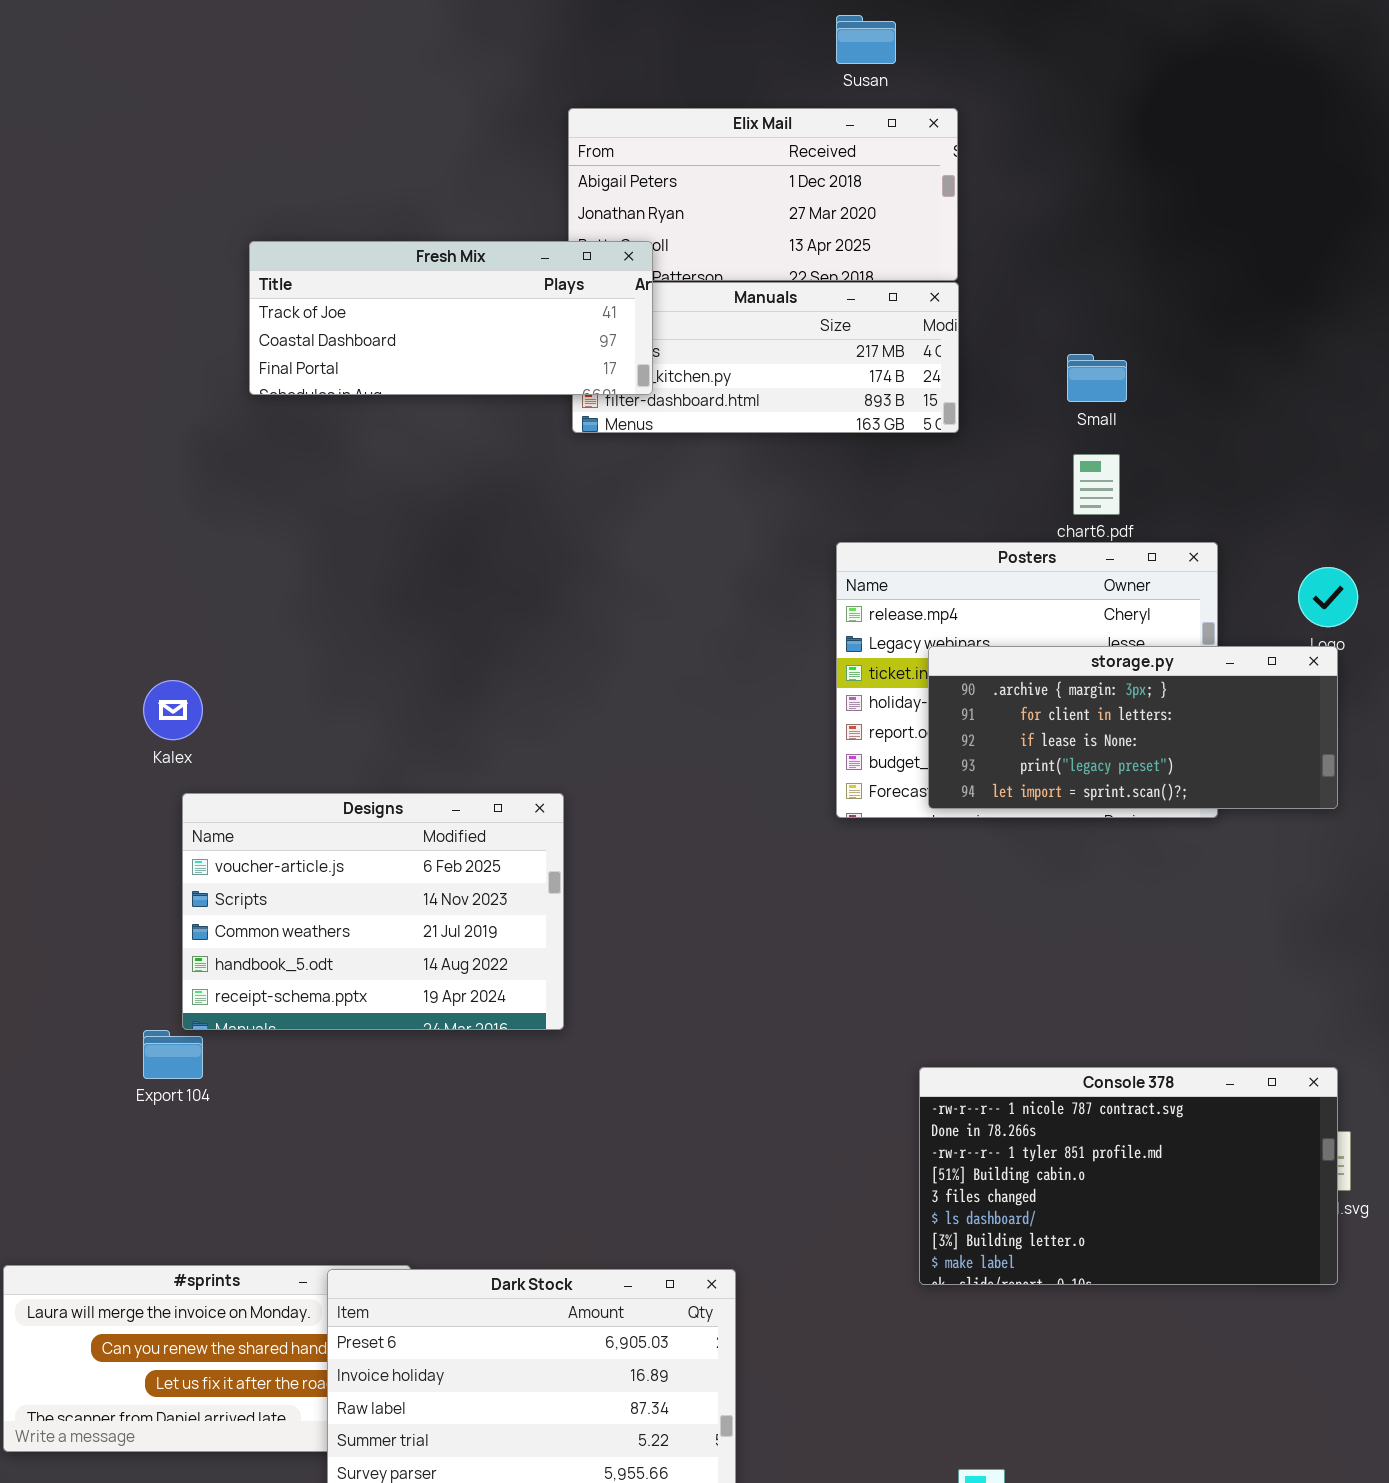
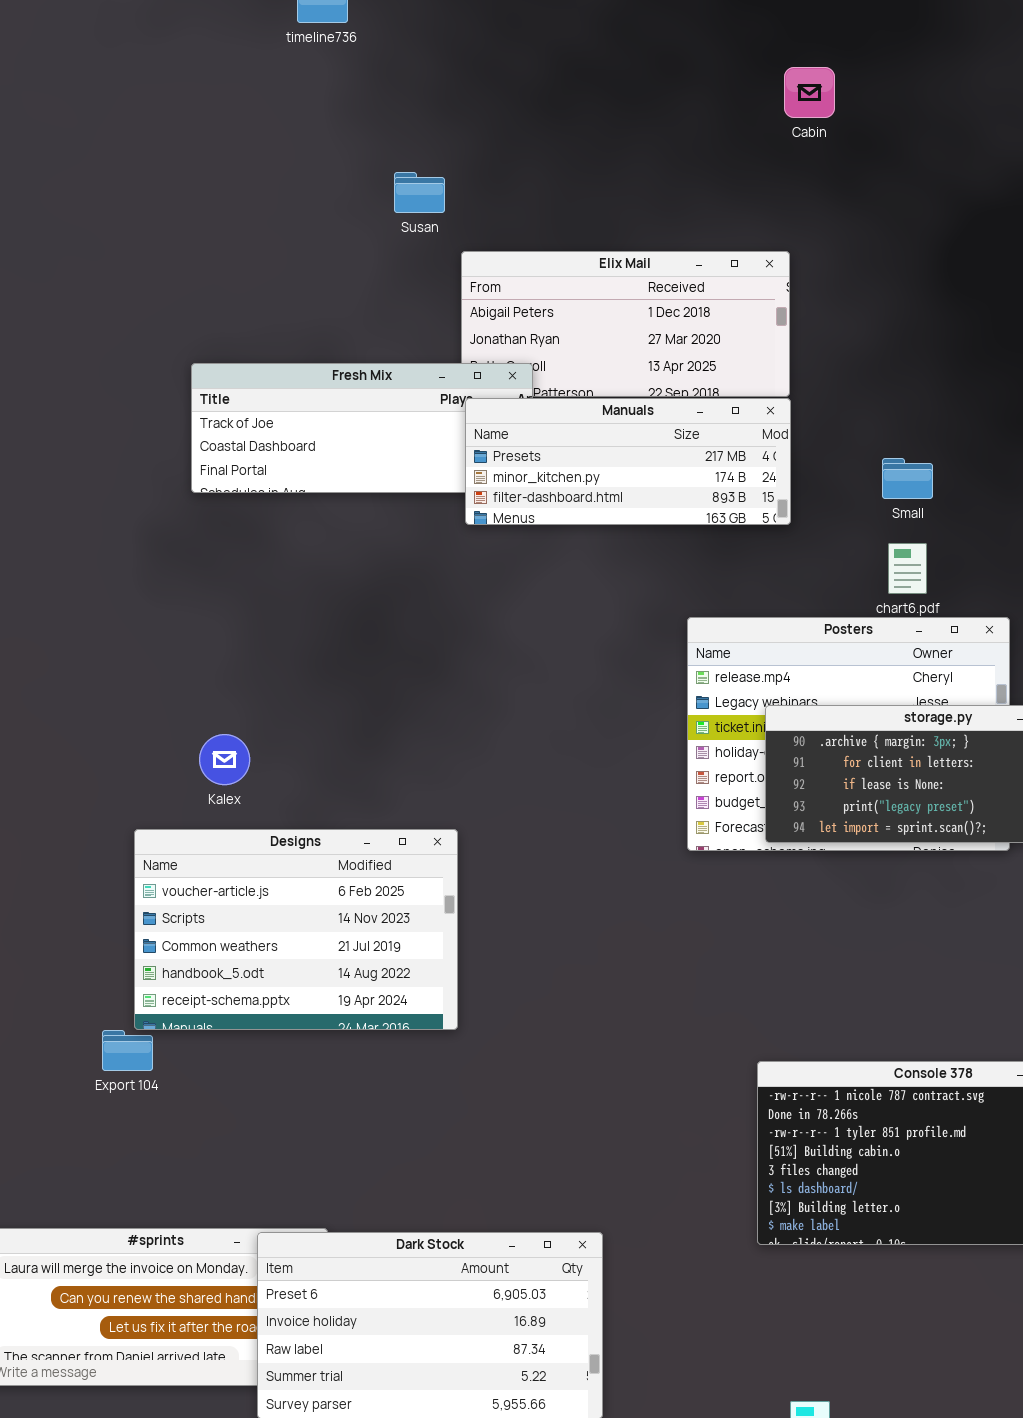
Susan: [836,15,896,64] -> [394,172,445,213], moved
Manuals: [572,282,959,433] -> [465,398,791,525], raised
Kalex: [143,680,203,740] -> [199,734,250,785], moved

